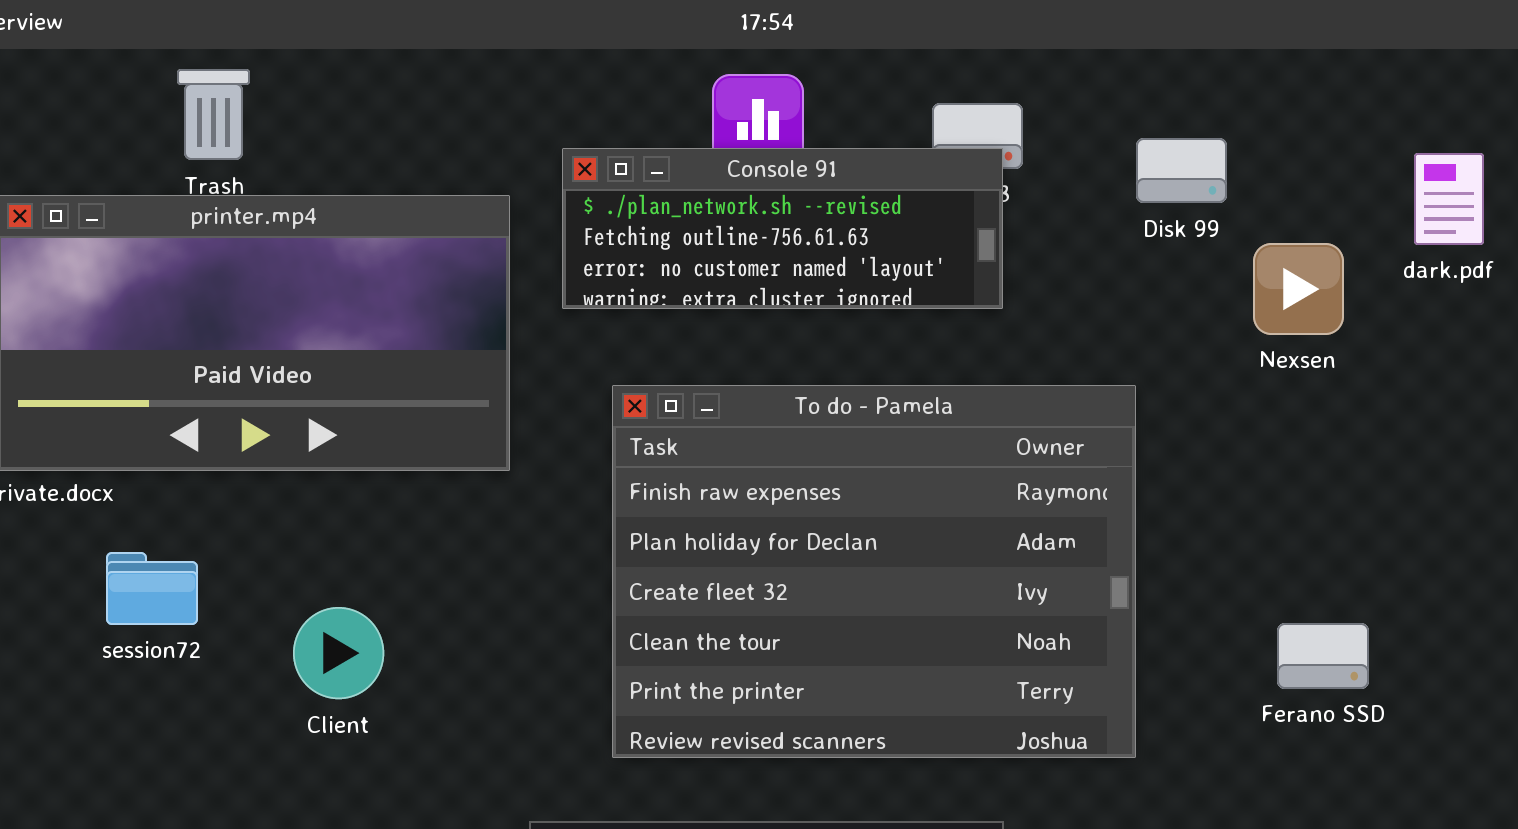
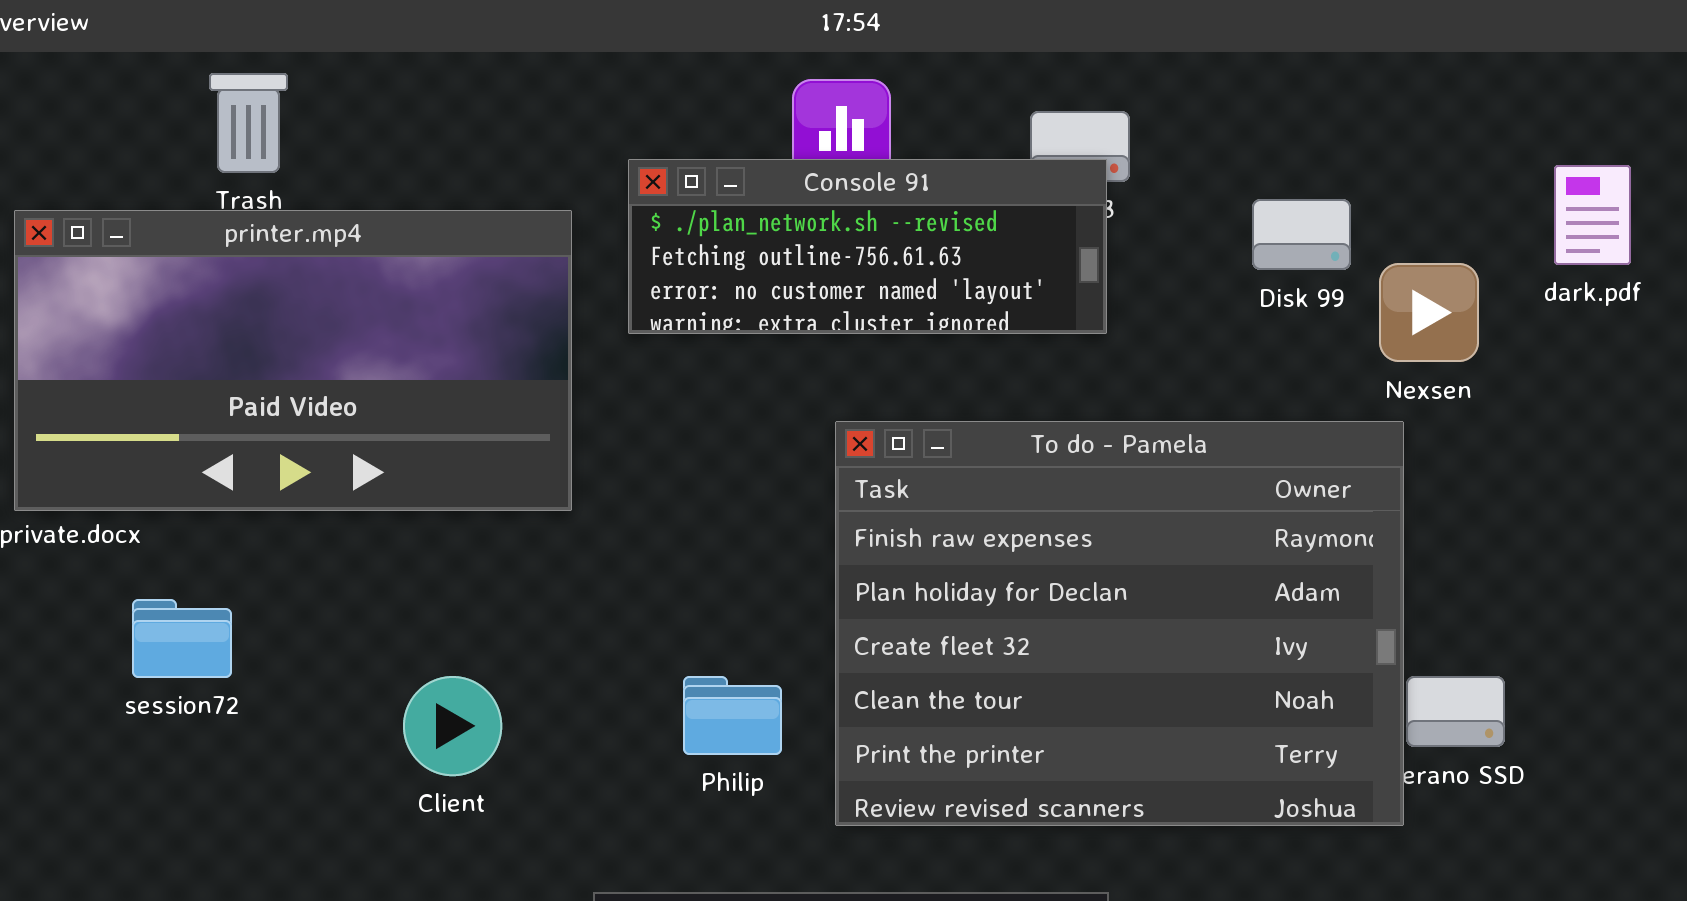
Disk 99: [1136,138,1227,203] -> [1252,199,1351,270], moved
To do - Pamela: [612,385,1136,758] -> [835,421,1404,826], moved
Client: [293,607,384,699] -> [403,676,502,776], moved

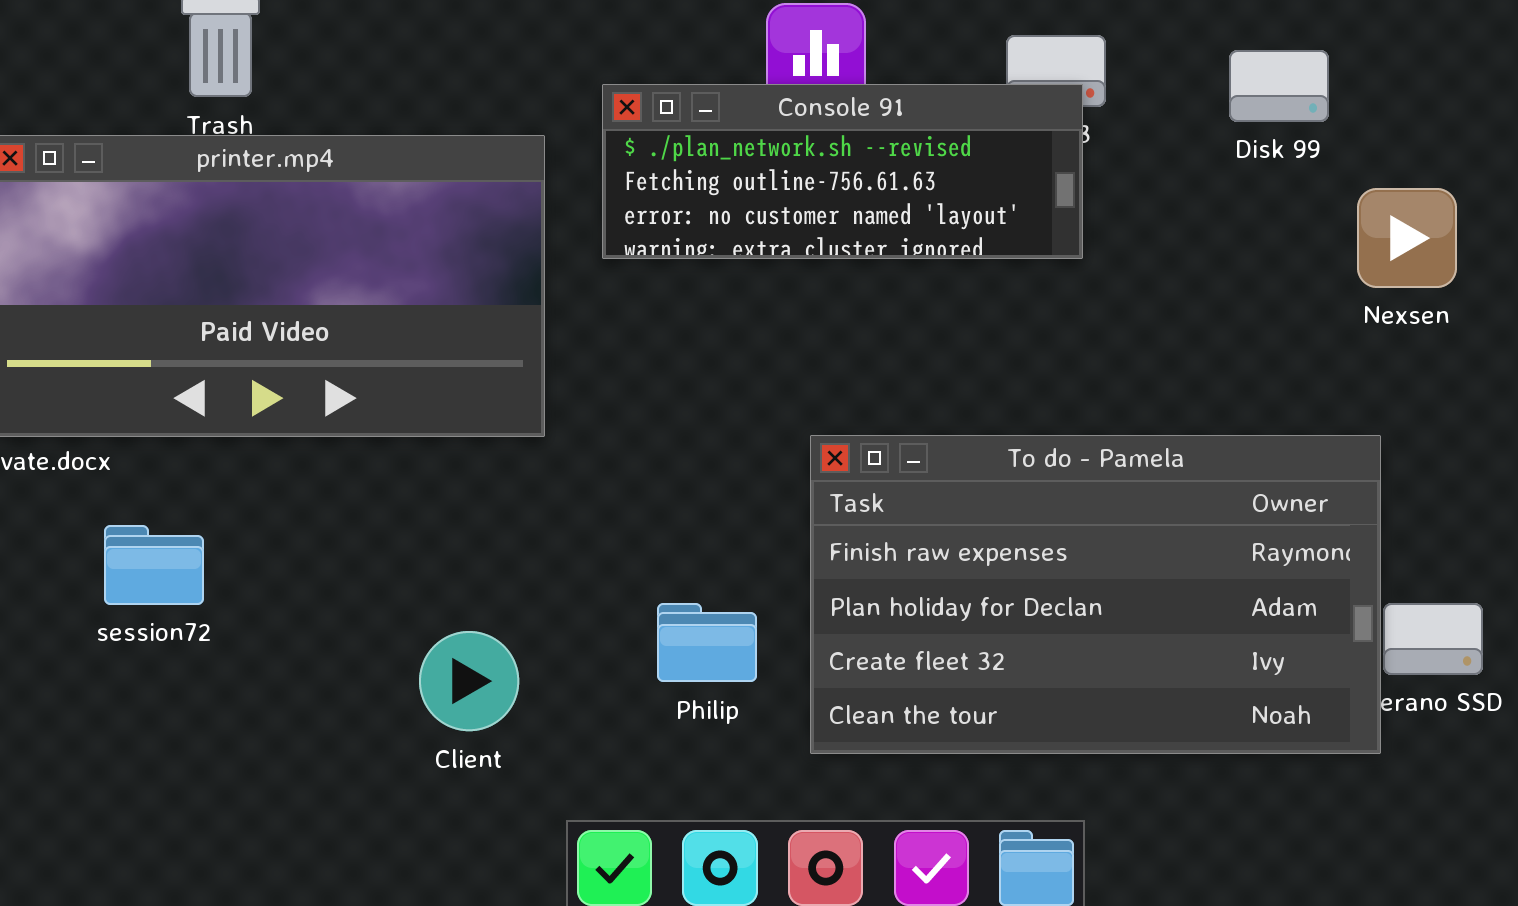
Disk 99: [1252,199,1351,270] -> [1229,50,1329,122], moved
To do - Pamela: [835,421,1404,826] -> [810,435,1381,754], resized
Client: [403,676,502,776] -> [419,631,519,731], moved

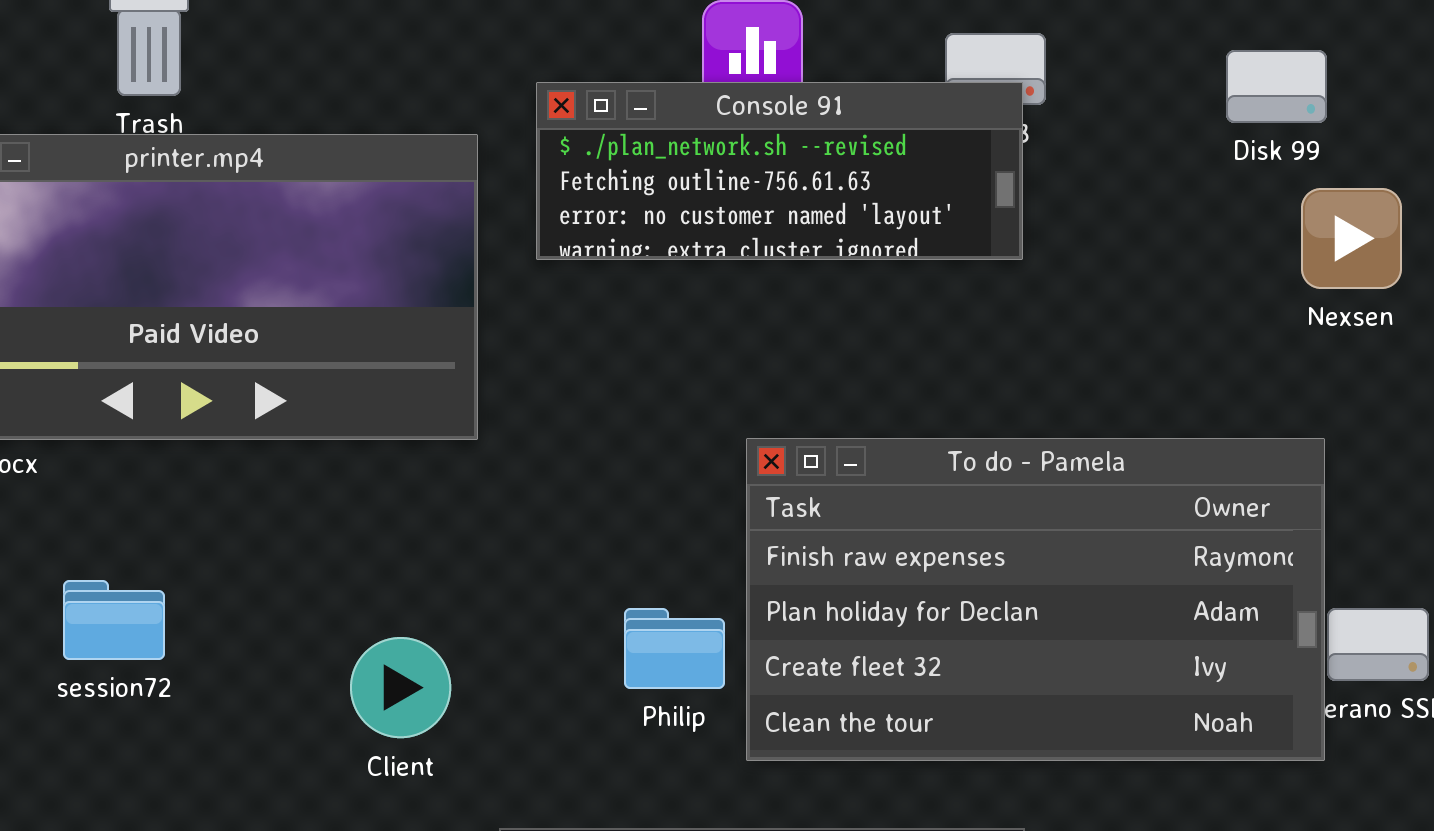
Disk 99: [1229,50,1329,122] -> [1226,50,1327,123], moved
session72: [104,525,204,605] -> [63,580,165,660], moved
Philip: [657,603,757,682] -> [624,608,725,689], moved

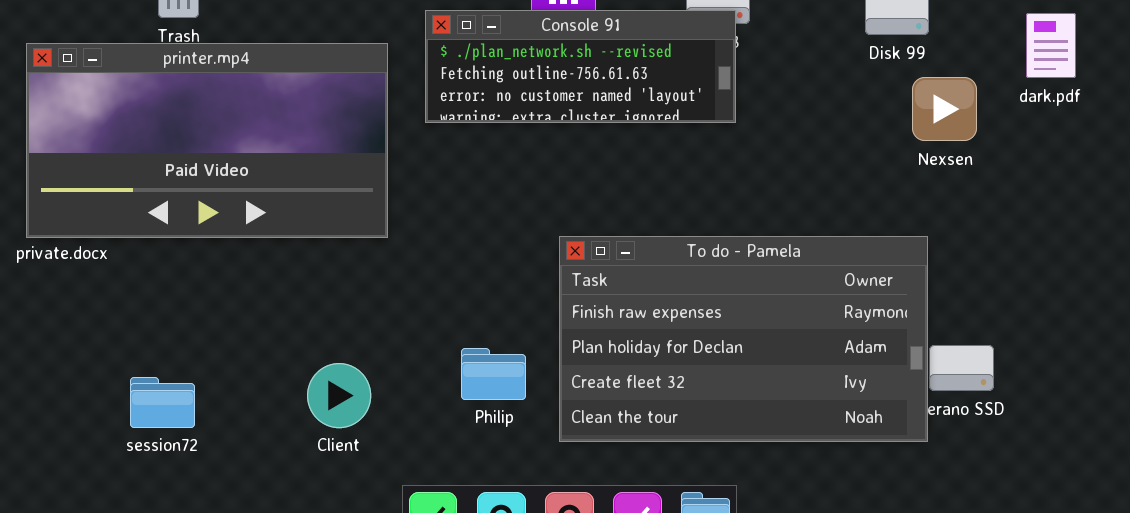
session72: [63,580,165,660] -> [130,377,195,428], moved
Philip: [624,608,725,689] -> [461,348,526,400], moved

